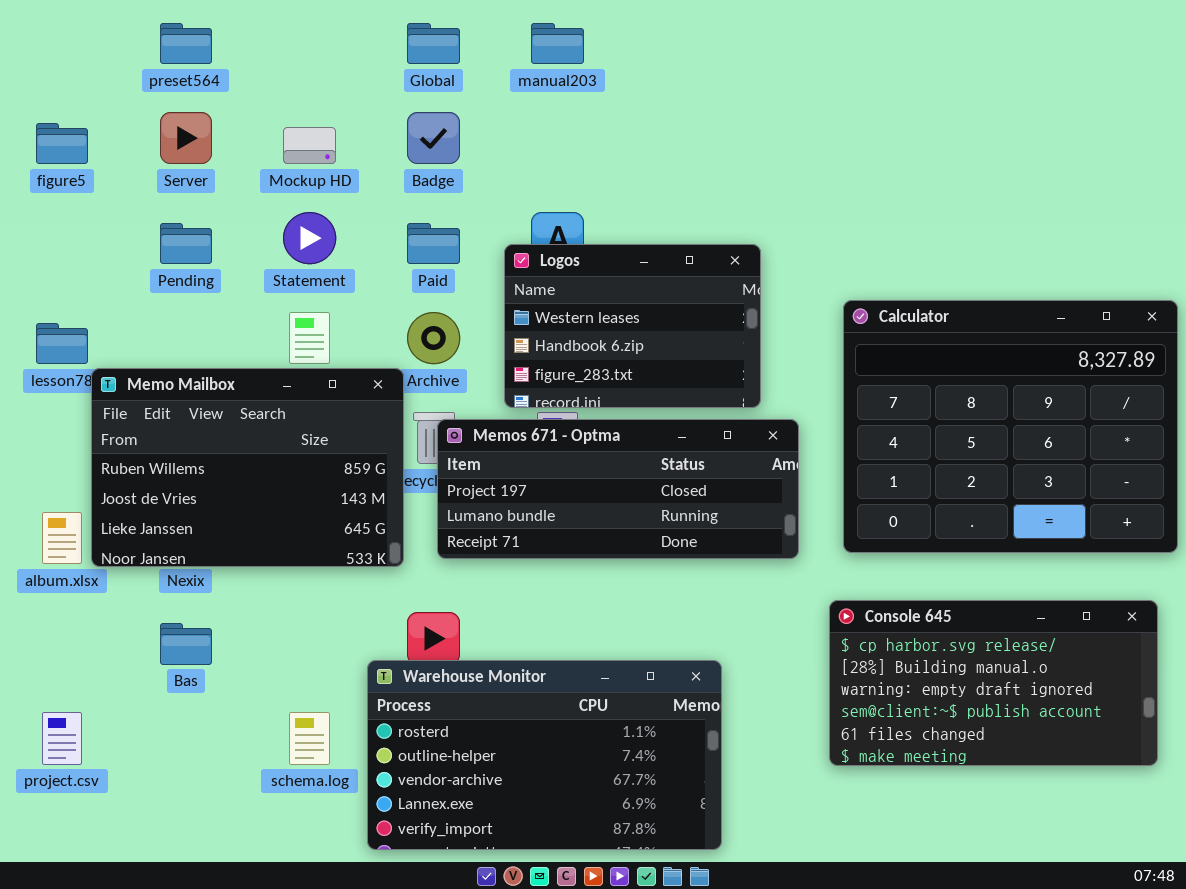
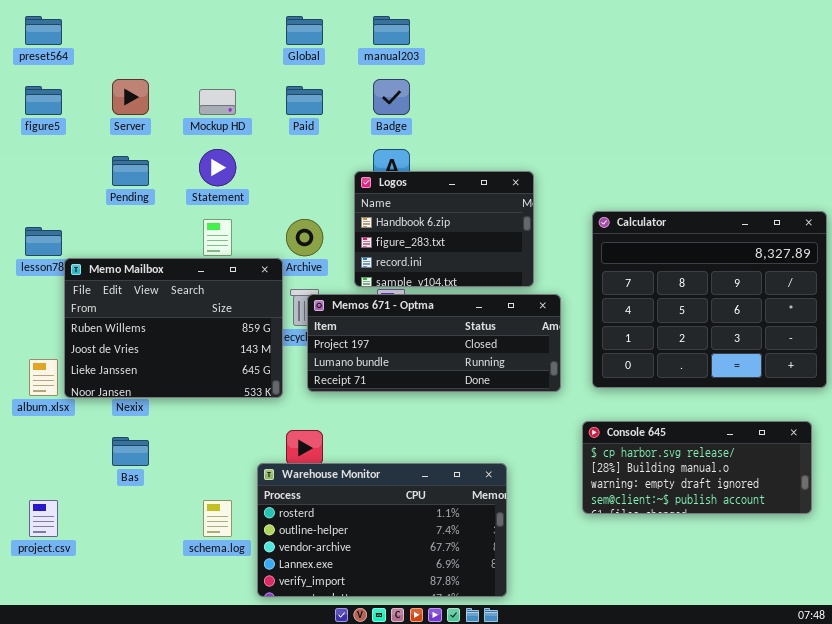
preset564: [160,23,212,64] -> [25,16,62,45], moved
Badge: [407,112,460,164] -> [373,79,410,115], moved
Paid: [407,223,460,264] -> [286,86,323,115], moved
Logos: [504,244,761,408] -> [354,171,534,287], scrolled down 1 row
Console 645: [829,600,1158,766] -> [582,421,812,514], resized

